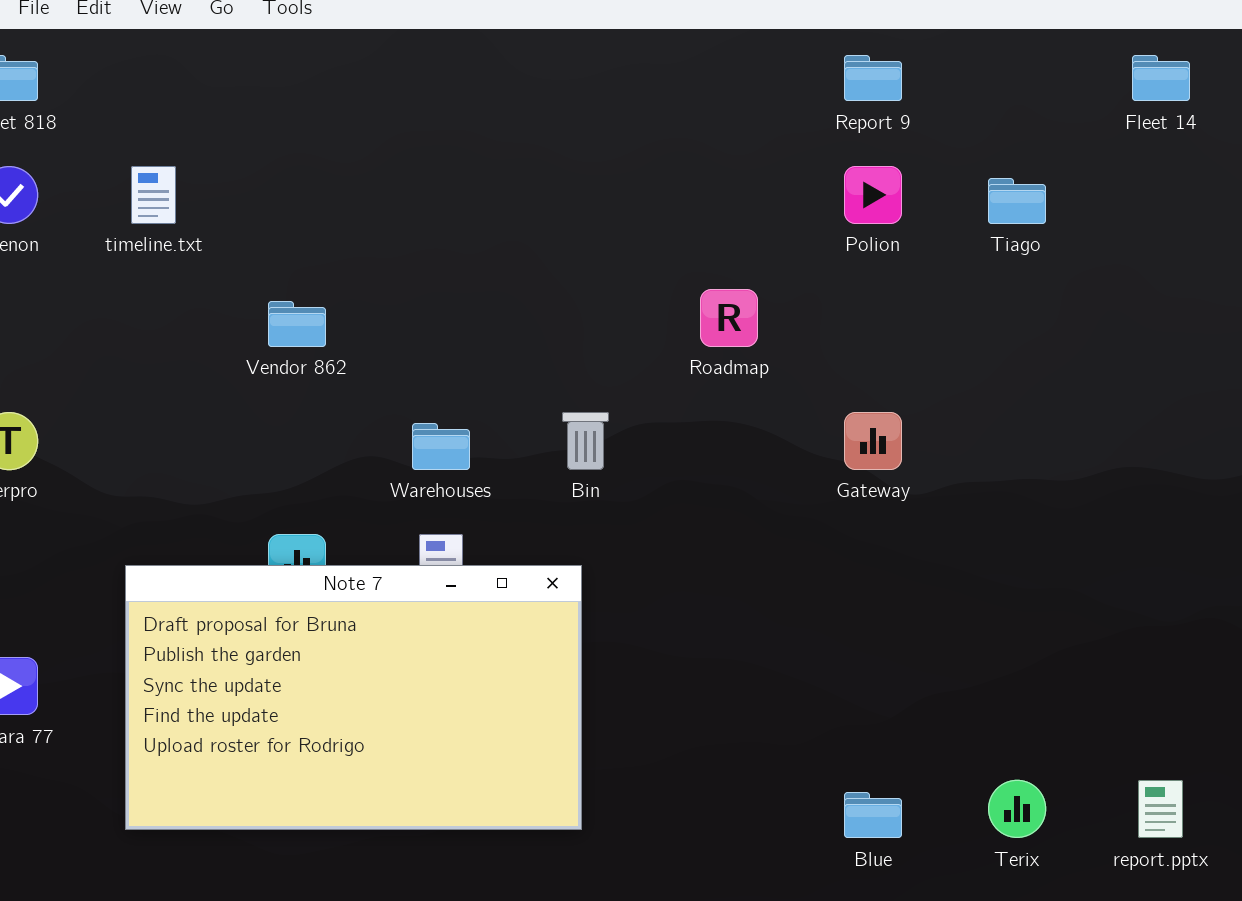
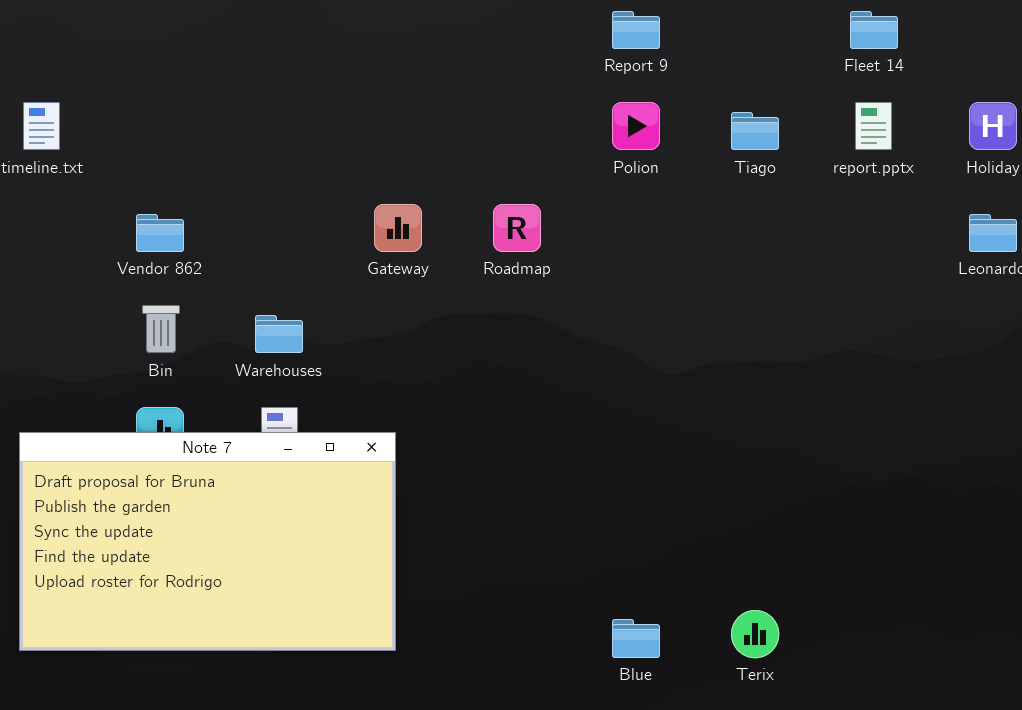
Bin: [562,412,609,470] -> [142,305,180,353], moved
Gateway: [844,412,902,470] -> [374,204,422,252], moved
report.pptx: [1138,780,1183,838] -> [855,102,892,150], moved

